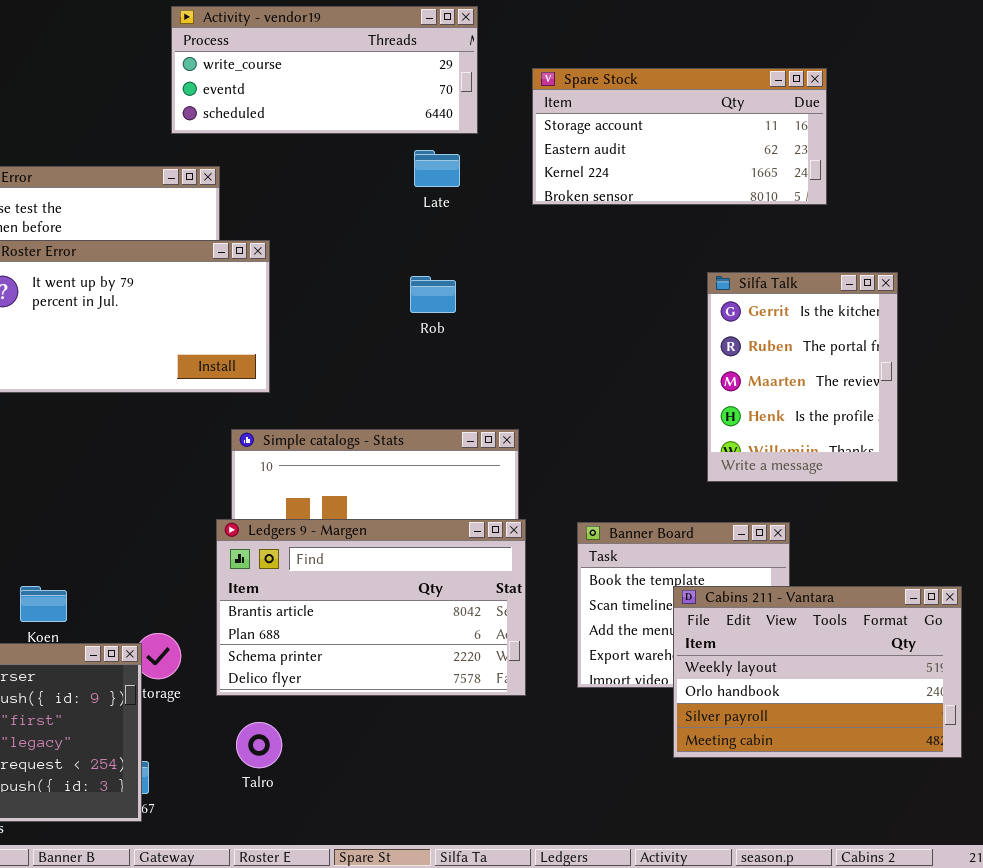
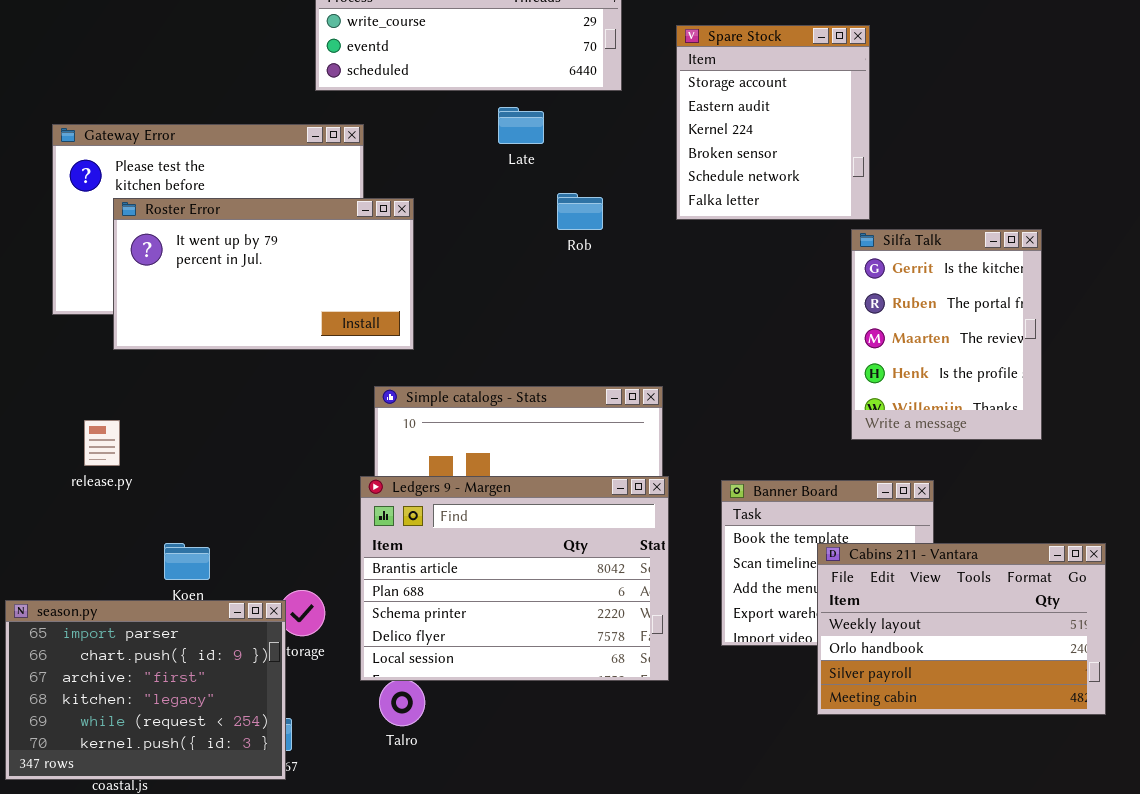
Spare Stock: [532,68,827,205] -> [676,25,870,220], resized
Late: [414,150,460,187] -> [498,107,544,144], moved
Rob: [410,276,456,313] -> [557,193,603,230], moved
Ledgers 9 - Margen: [216,519,526,696] -> [360,476,669,681], resized

